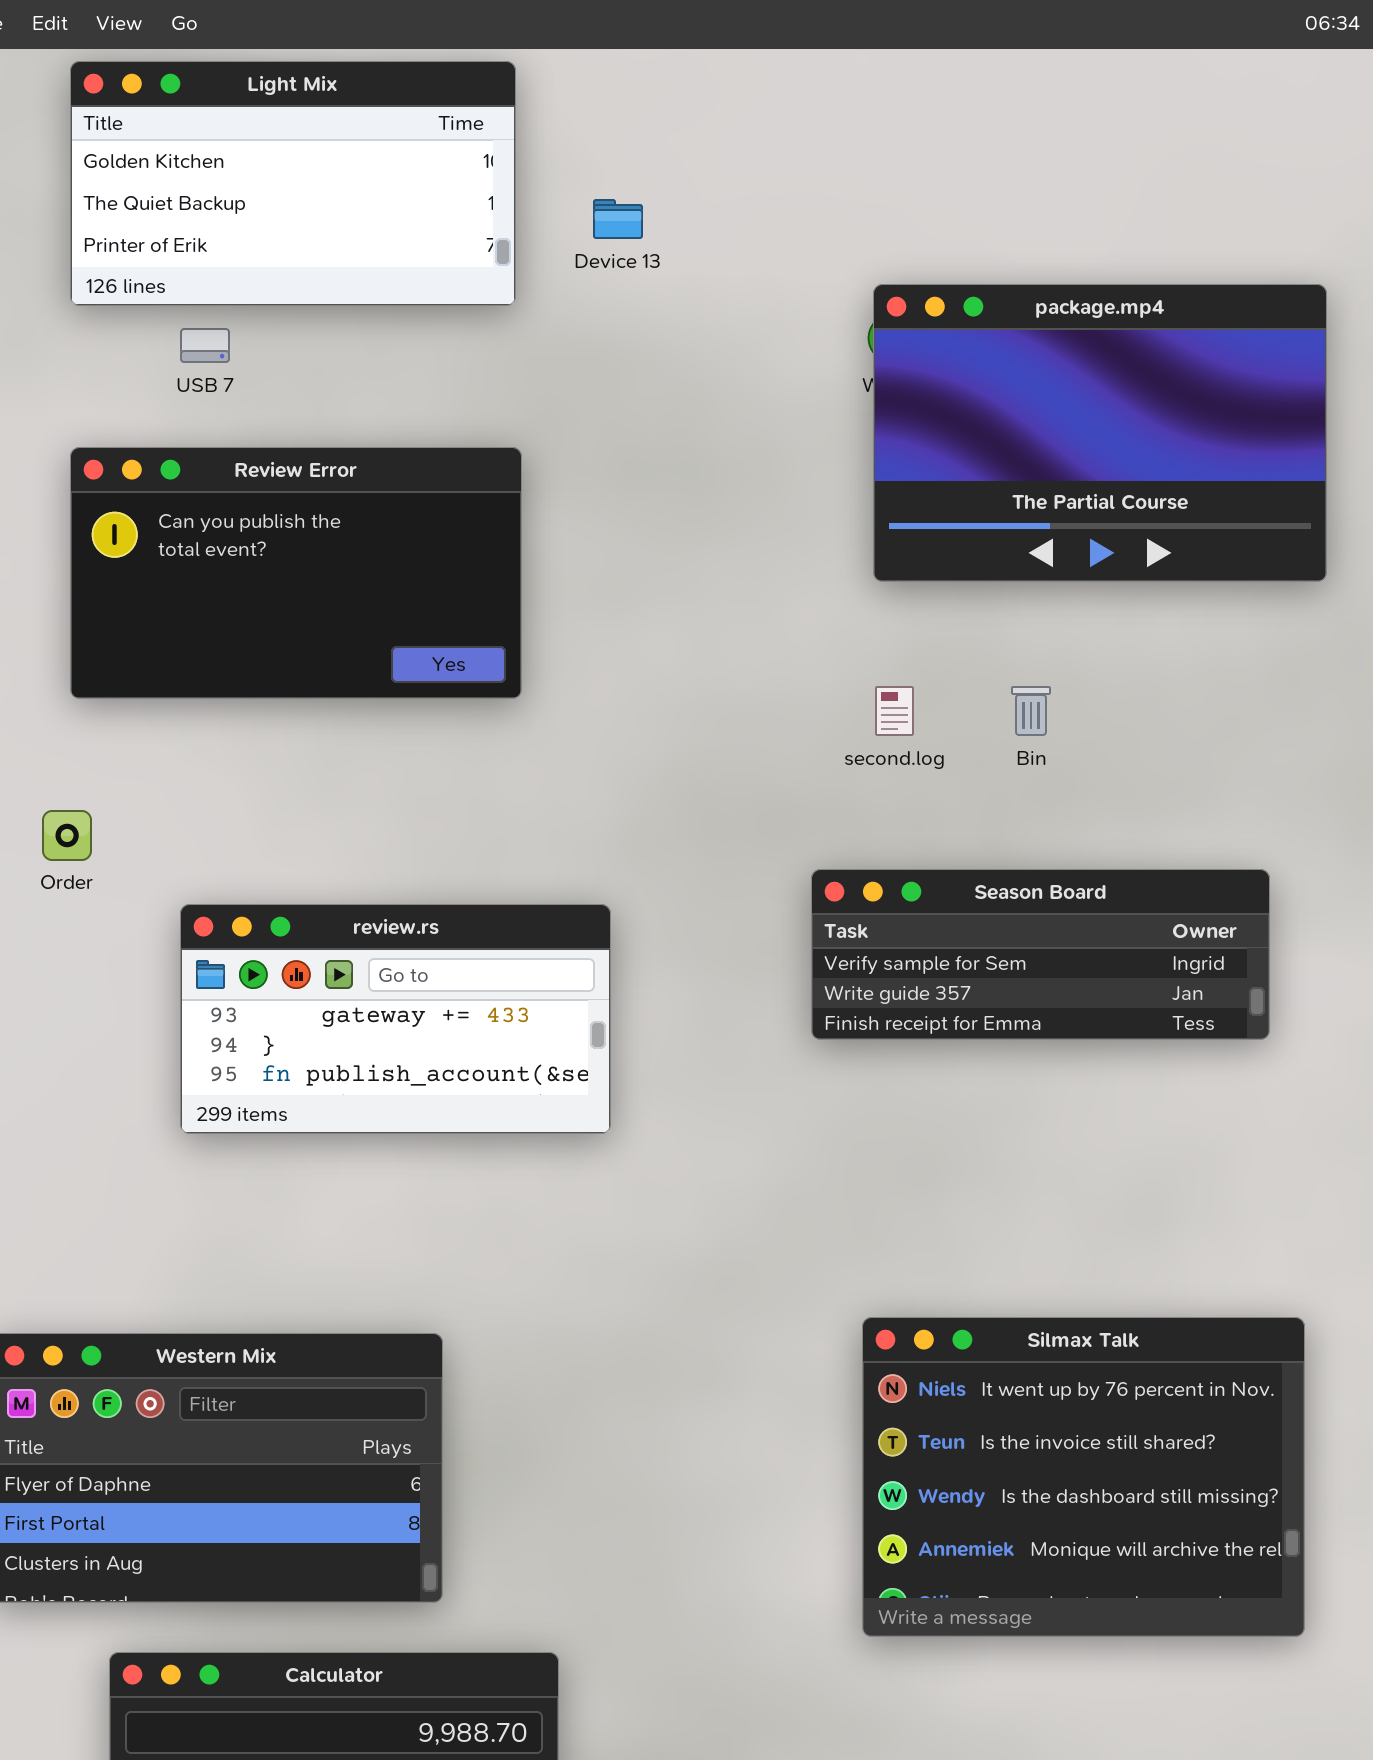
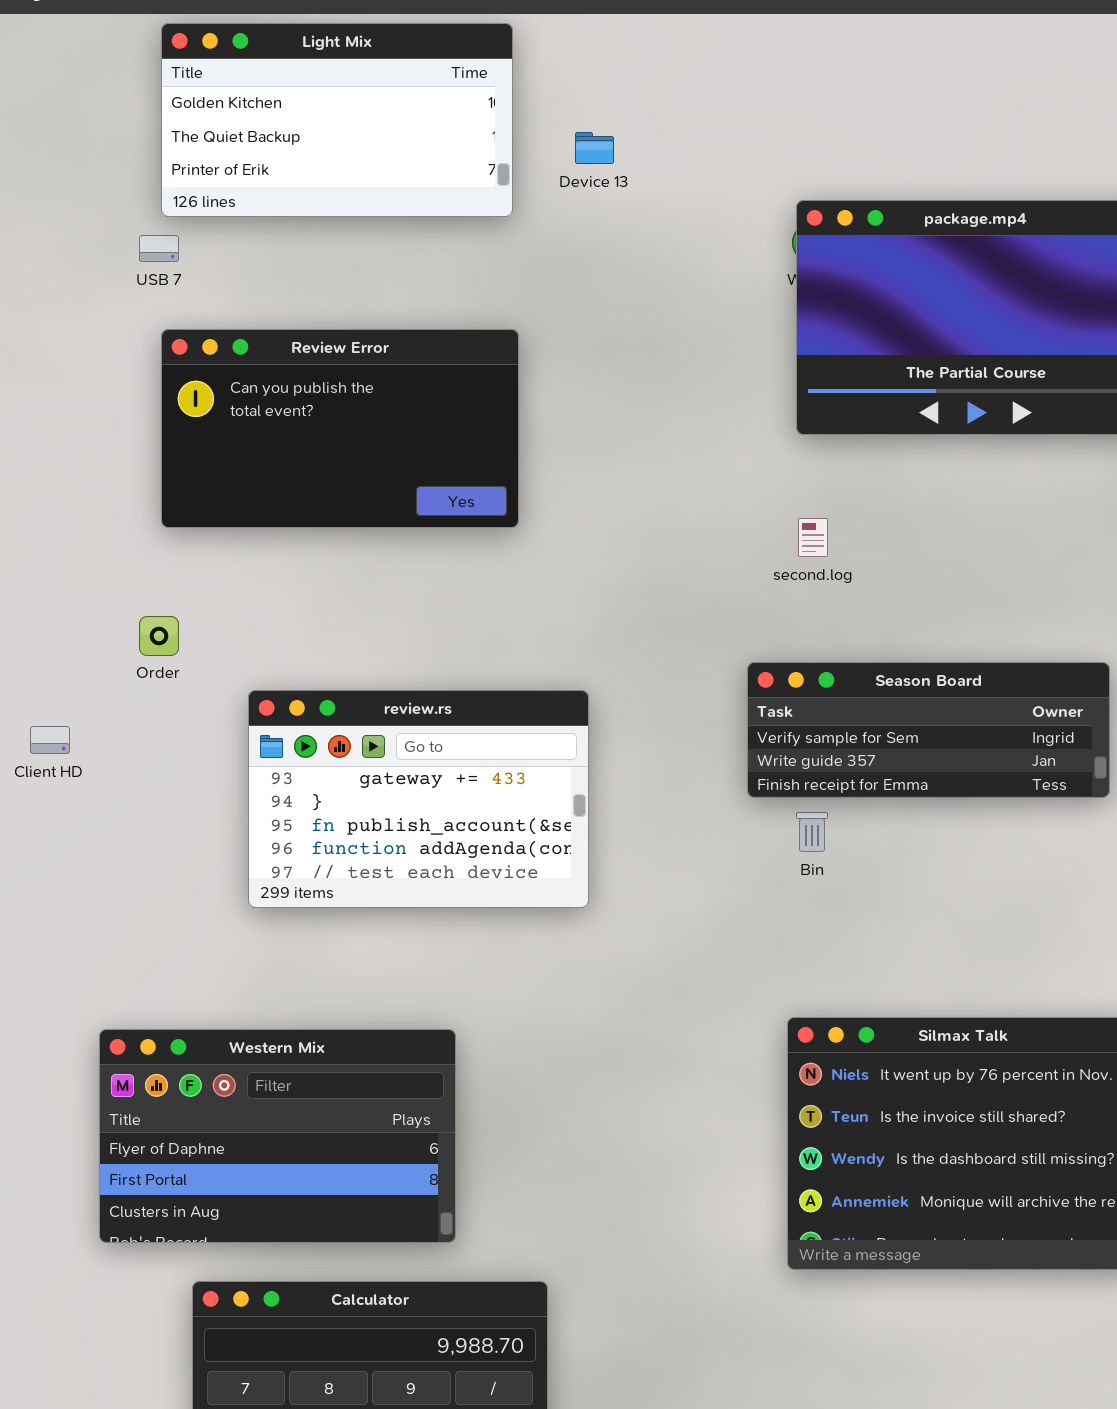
USB 7: [180,328,230,363] -> [139,235,179,262], moved
Bin: [1011,686,1051,736] -> [796,812,828,852], moved
review.rs: [180,904,611,1134] -> [248,690,589,908], resized

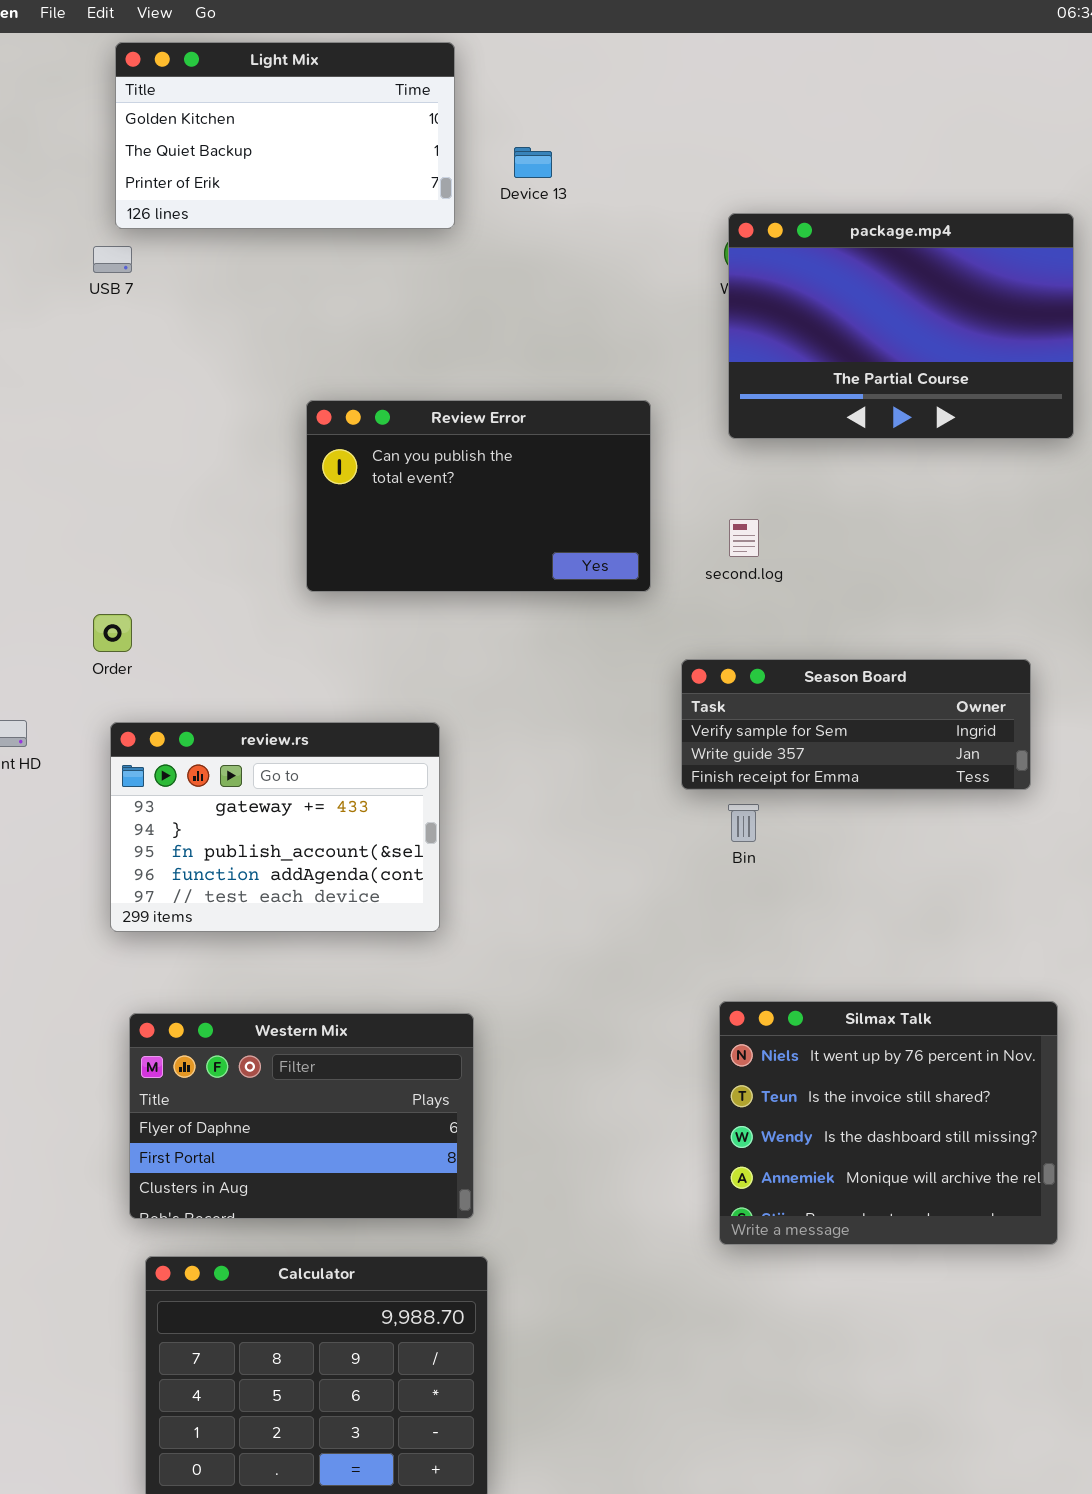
Review Error: [161,329,519,528] -> [306,400,651,592], moved
review.rs: [248,690,589,908] -> [110,722,440,932], moved
Western Mix: [99,1029,456,1243] -> [129,1013,474,1219], moved

